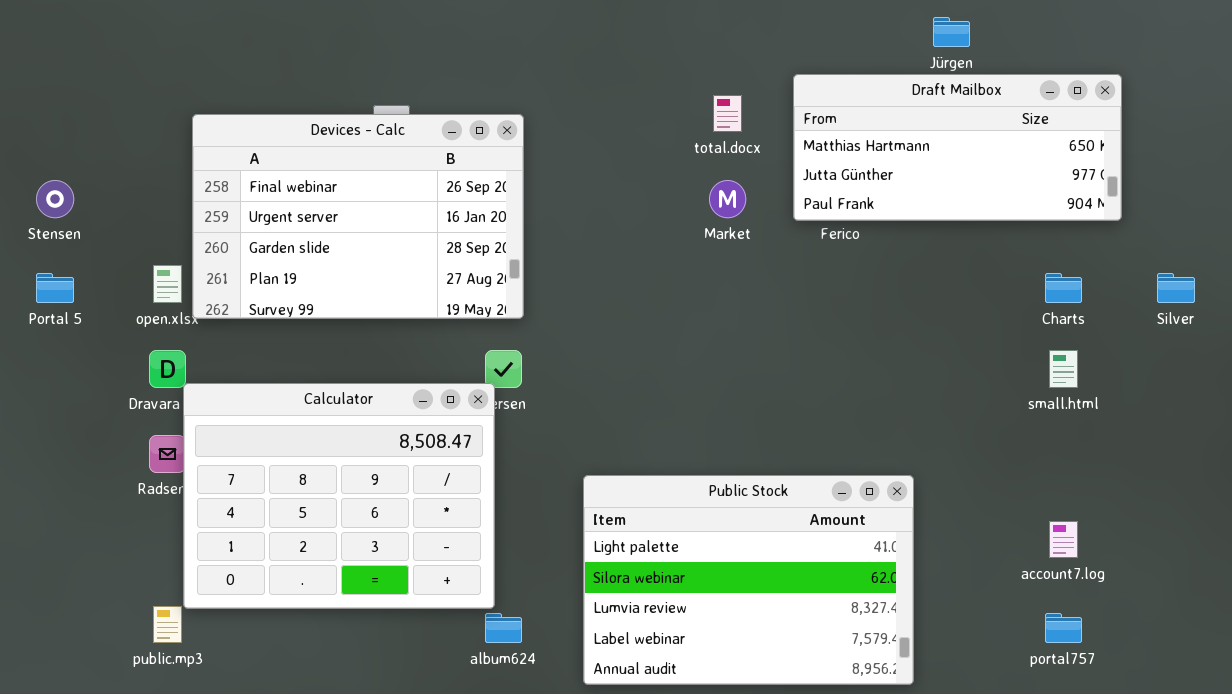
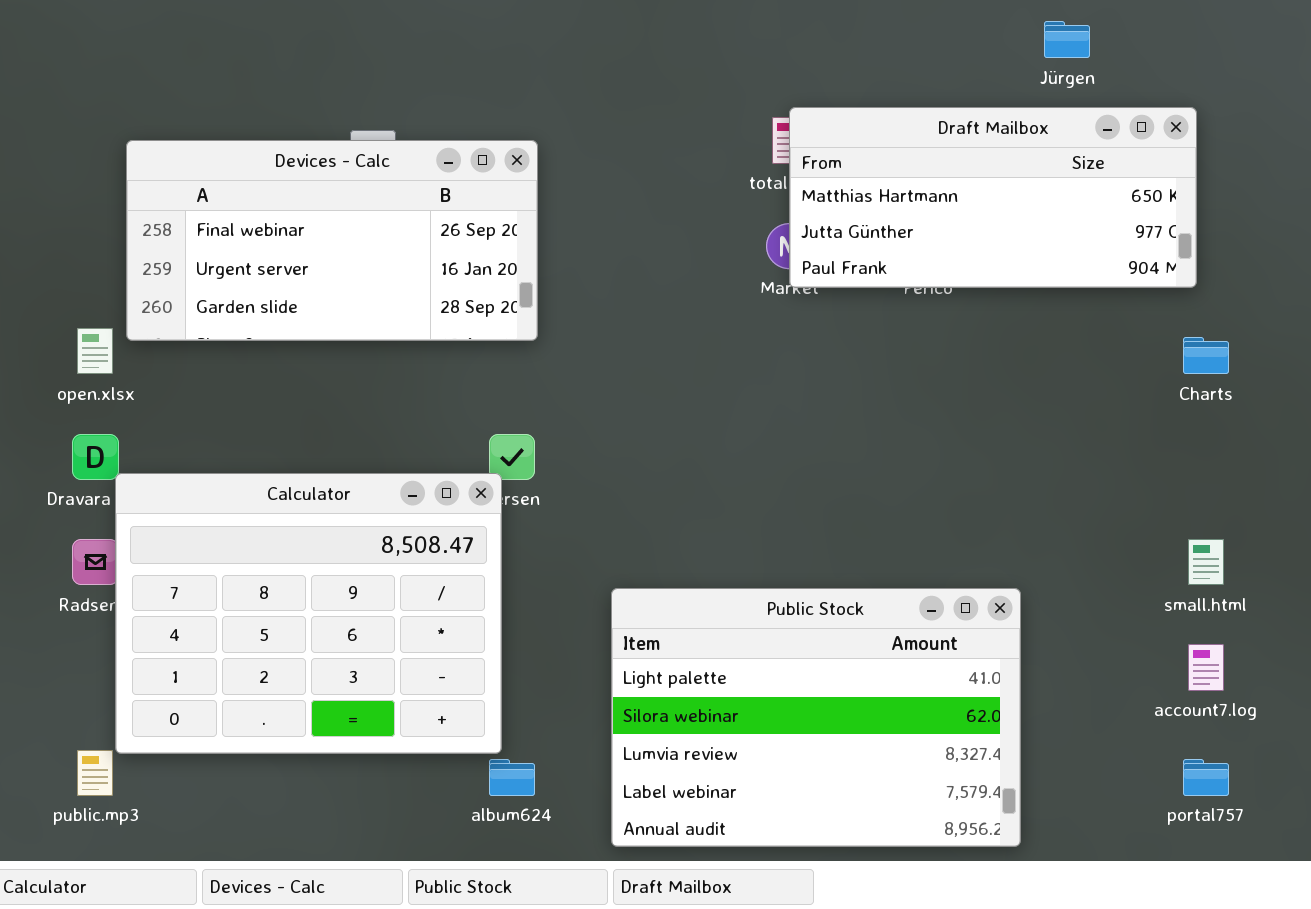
Draft Mailbox: [793,74,1122,221] -> [789,107,1197,288], moved
Devices - Calc: [192,114,524,319] -> [126,140,538,341], resized
small.html: [1049,350,1078,388] -> [1188,539,1224,585], moved

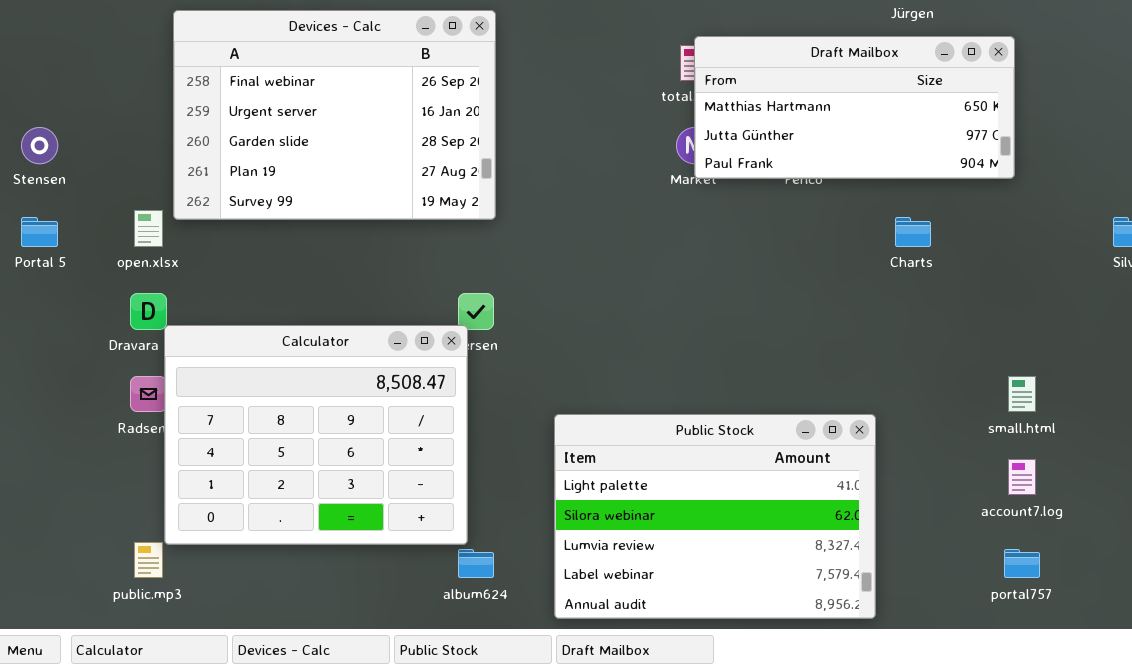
Devices - Calc: [126,140,538,341] -> [173,10,496,220], resized
Charts: [1183,337,1229,374] -> [895,217,931,247], moved

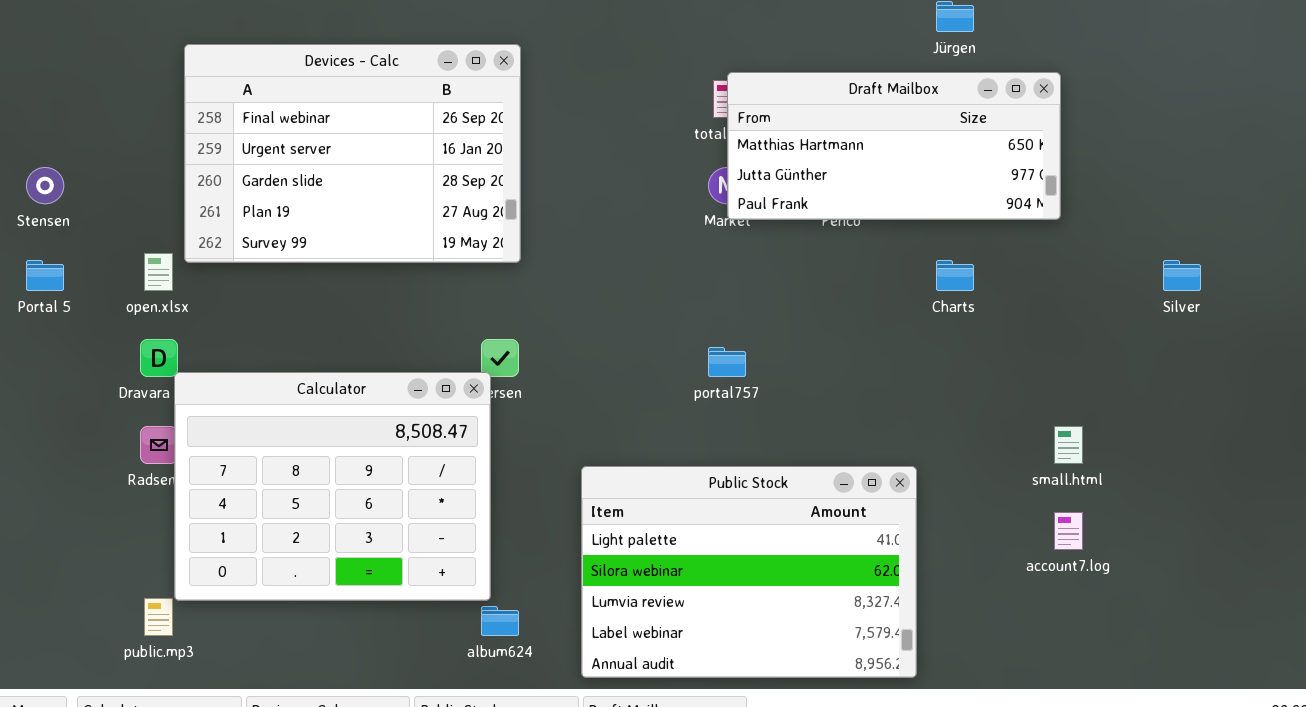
portal757: [1004,549,1040,578] -> [708,347,746,377], moved

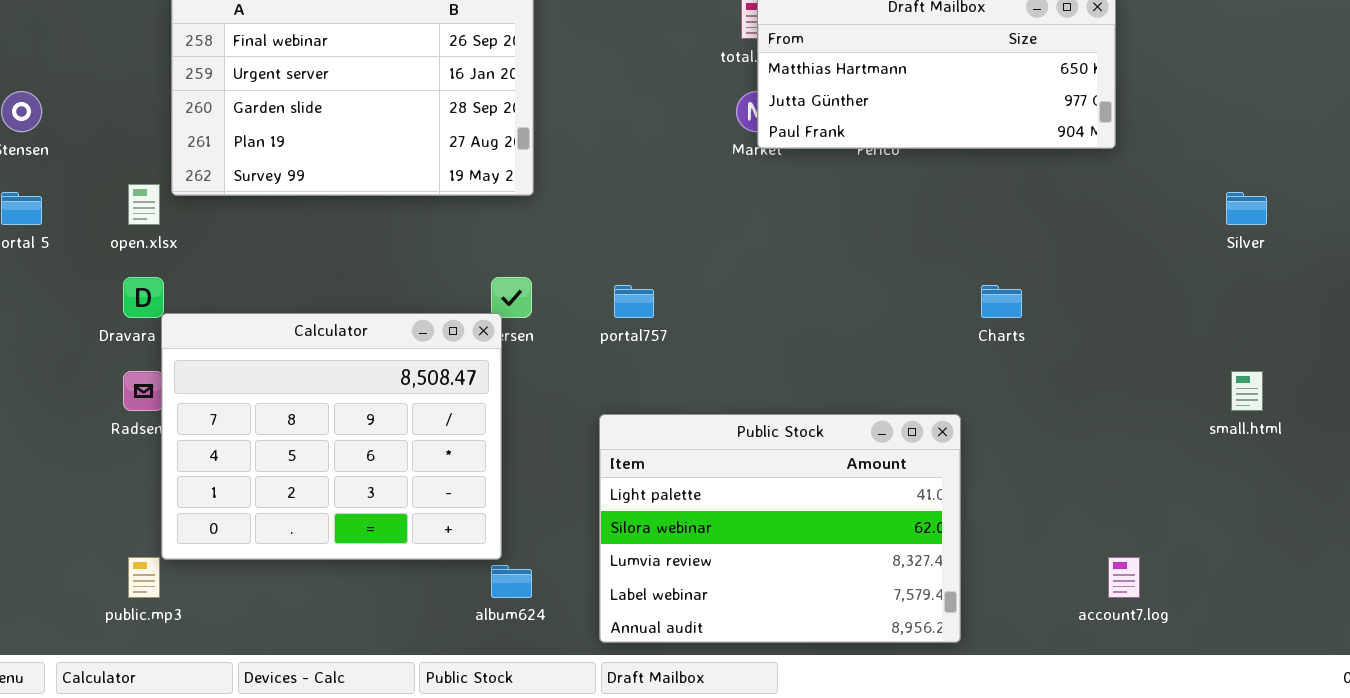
Charts: [936,260,974,291] -> [981,285,1022,318], moved
portal757: [708,347,746,377] -> [614,285,654,318], moved
small.html: [1054,426,1083,464] -> [1231,371,1263,411], moved
account7.log: [1054,512,1083,550] -> [1108,557,1140,598], moved

